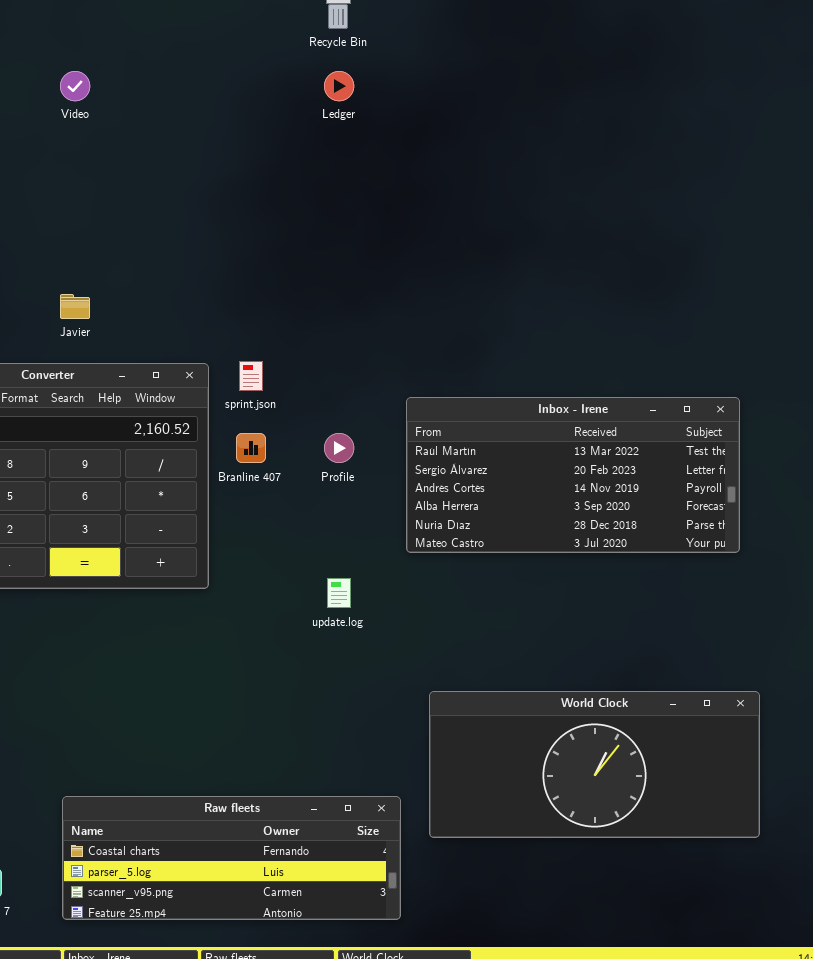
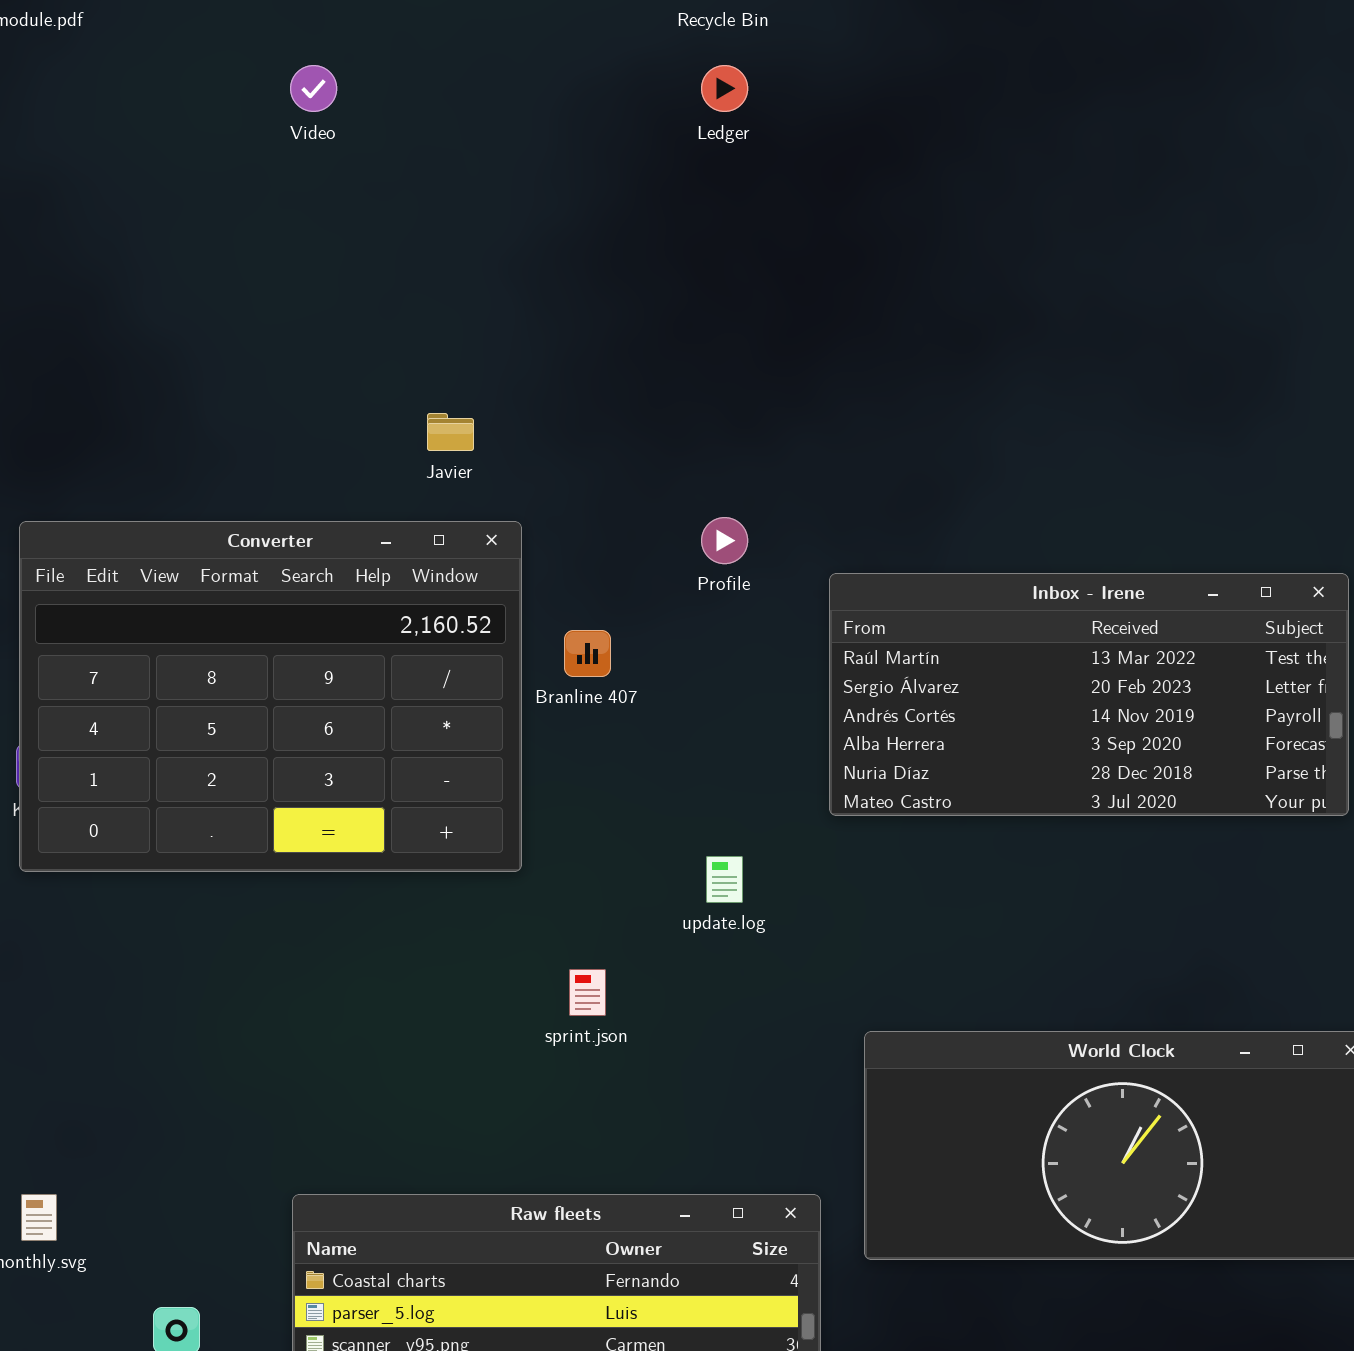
Javier: [60,294,90,319] -> [427,413,474,451], moved
sprint.json: [239,361,263,391] -> [569,969,606,1016], moved
Profile: [324,433,354,463] -> [701,517,748,564], moved

